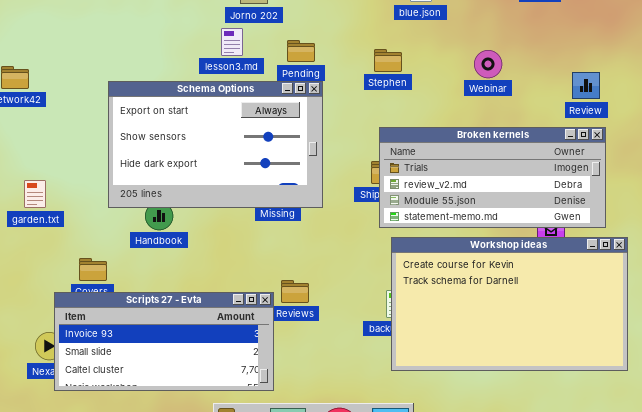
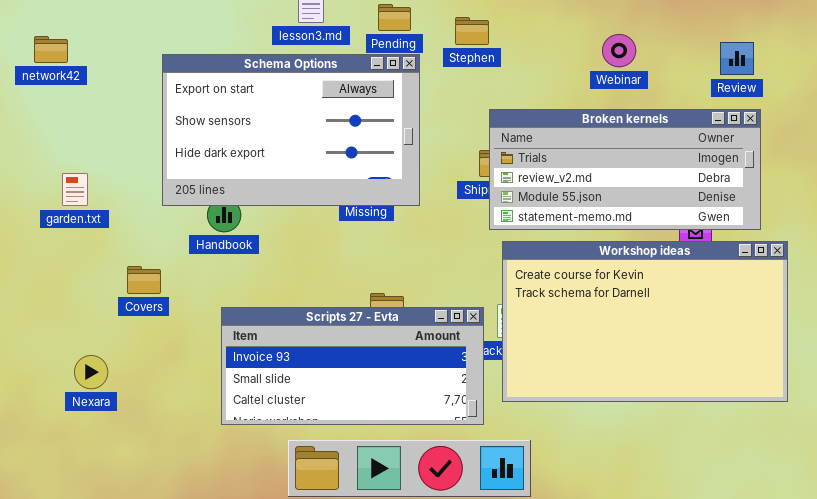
Stephen: [374,49,402,72] -> [455,17,489,45], moved
Webinar: [474,50,502,78] -> [602,34,636,67], moved
Scripts 27 - Evta: [54,292,274,391] -> [221,307,484,425], moved

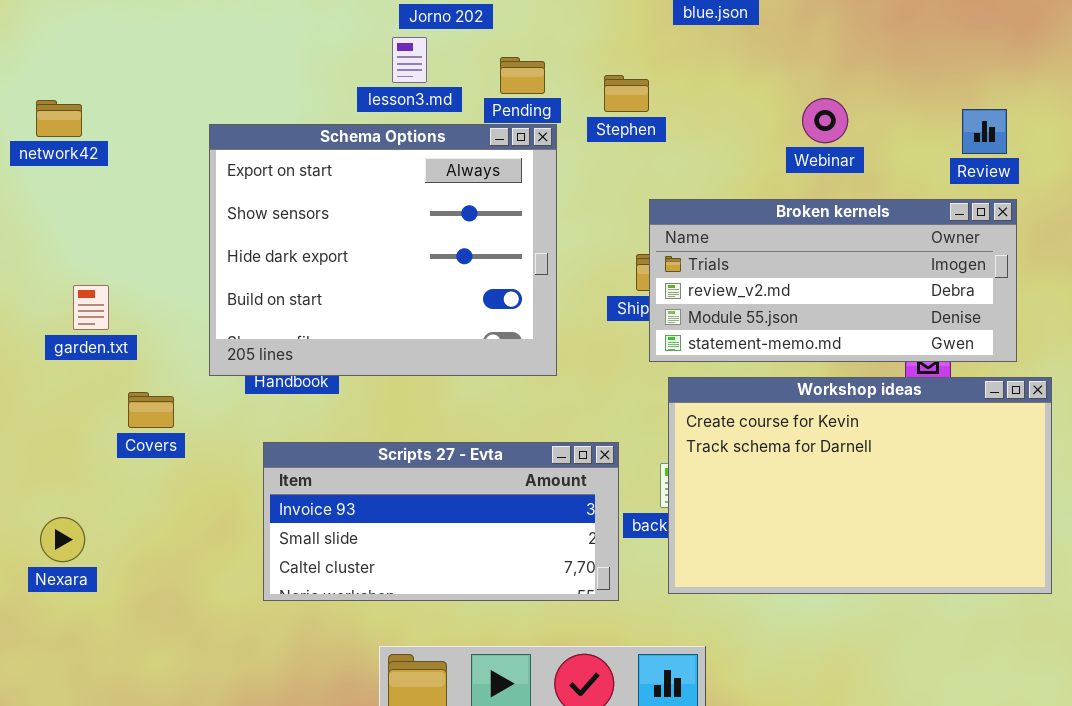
Schema Options: [162,54,420,206] -> [209,124,557,376], resized
Covers: [127,266,161,294] -> [128,392,174,428], moved
Scripts 27 - Evta: [221,307,484,425] -> [263,442,619,601], moved
Nexara: [74,355,108,389] -> [40,517,85,562], moved

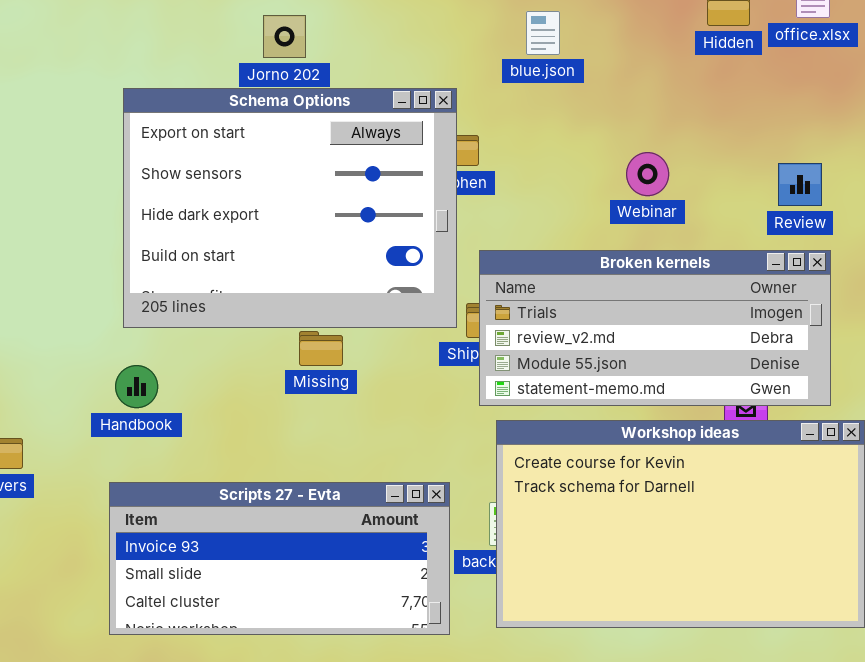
Schema Options: [209,124,557,376] -> [123,88,457,328], moved

